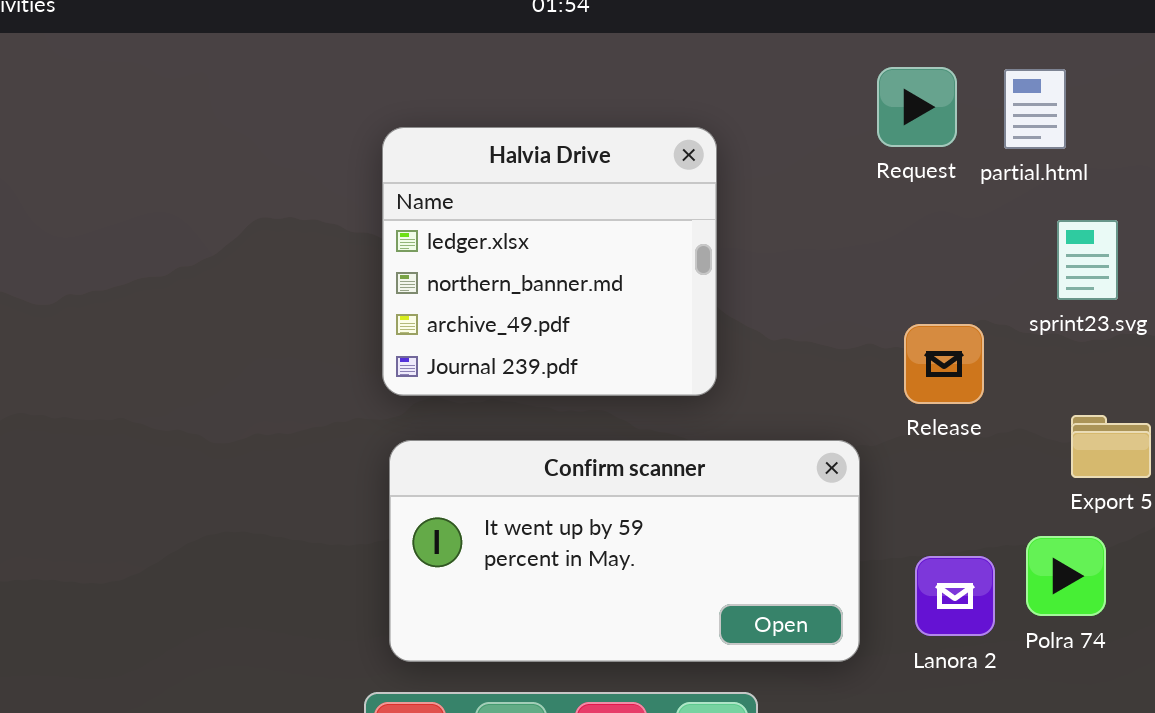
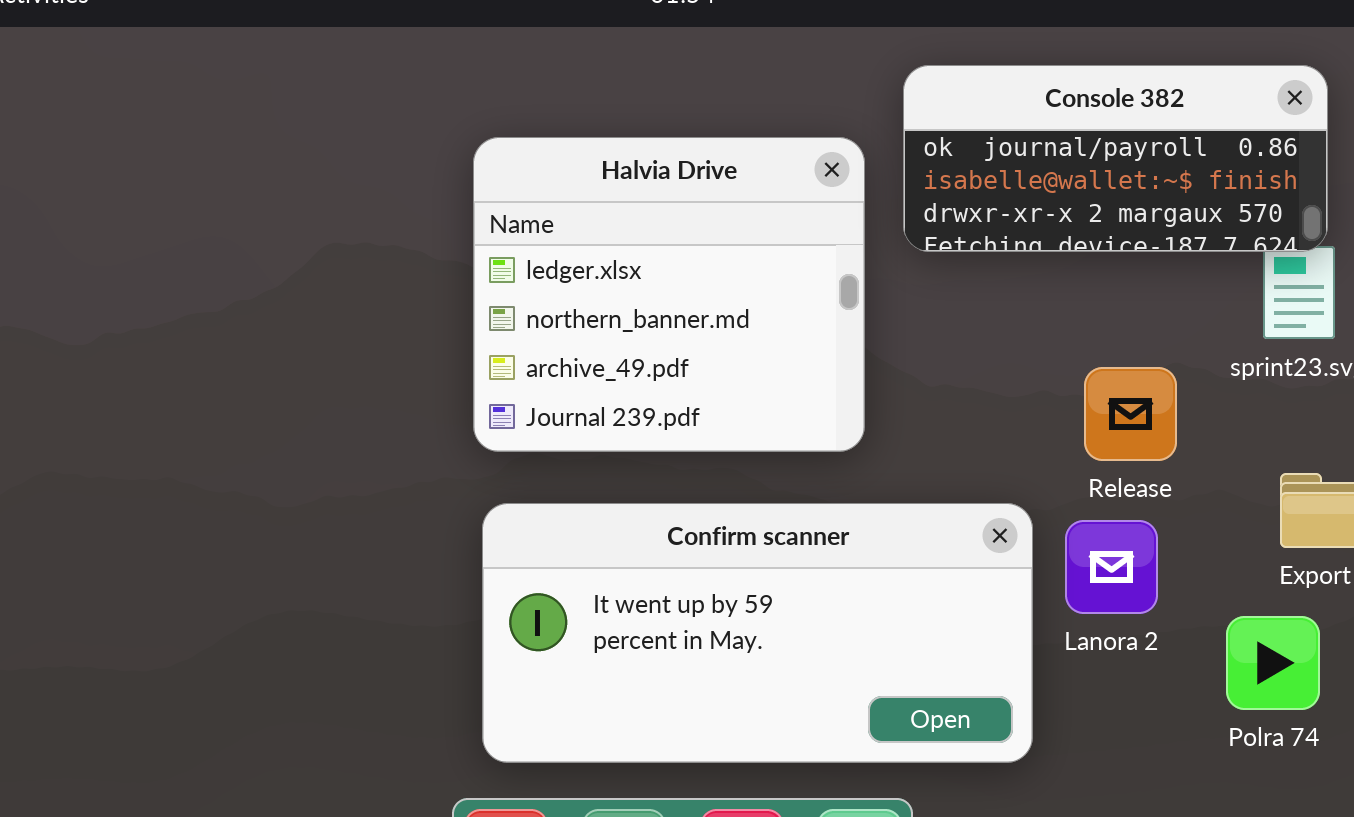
Console 382: none -> [903,65,1328,252], opened
Lanora 2: [915,556,995,636] -> [1065,520,1158,614], moved

